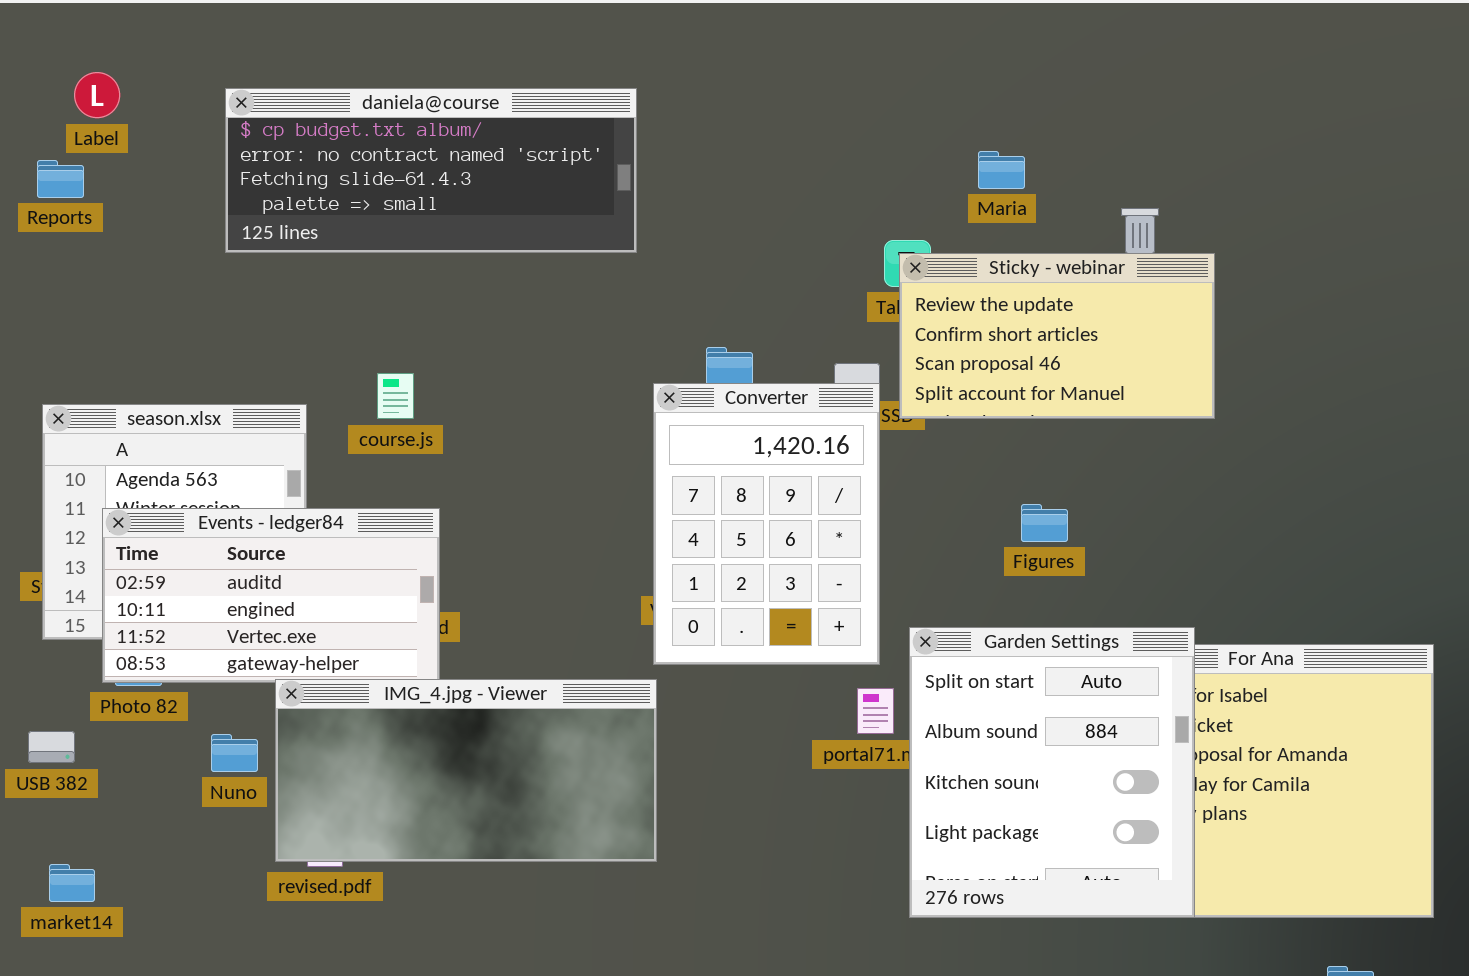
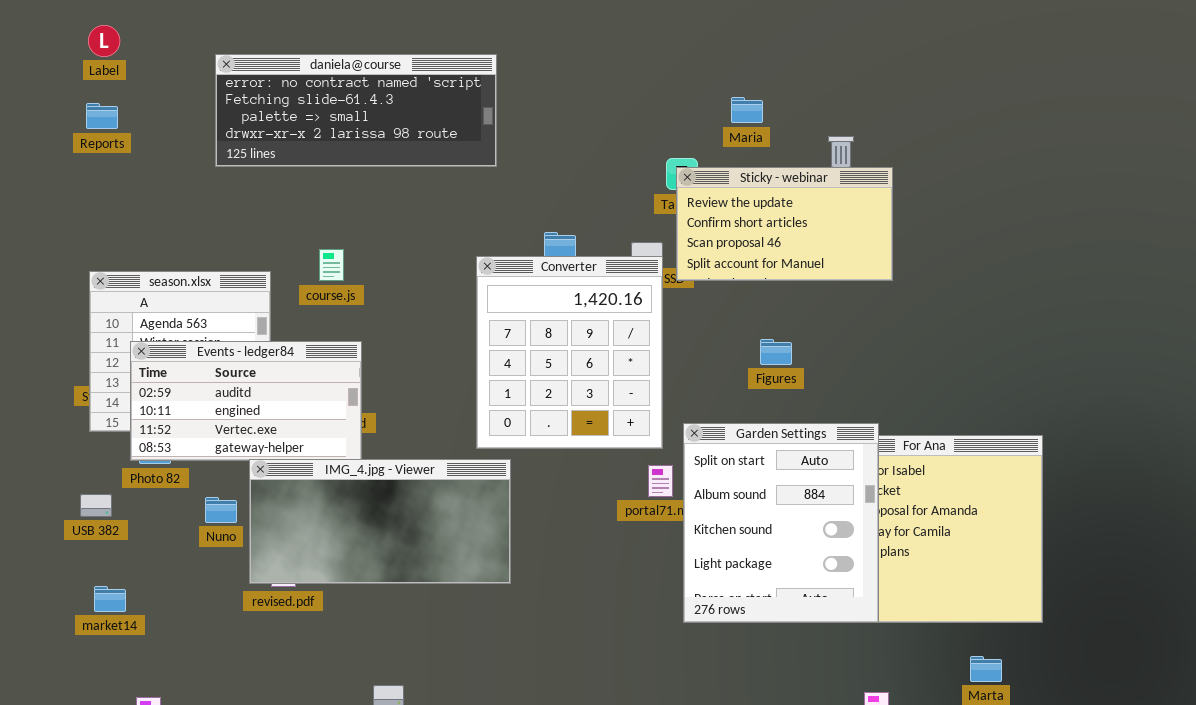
Label: [74,72,120,118] -> [88,25,120,57], moved
daniela@course: [225,88,637,253] -> [215,54,497,167], scrolled down 1 row
Converter: [653,383,880,665] -> [476,256,663,449], resized

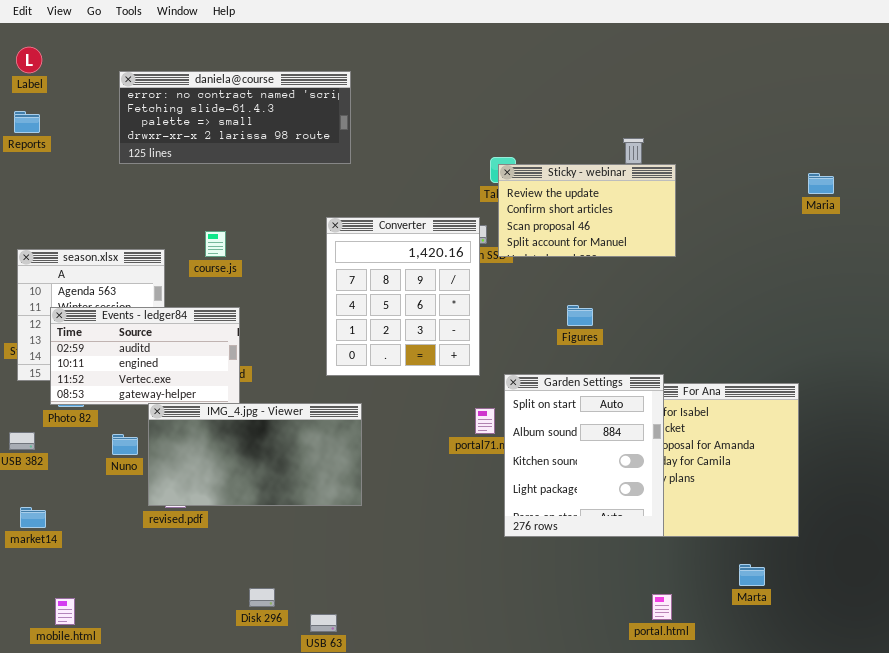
Maria: [731,97,763,123] -> [808,173,834,194], moved
Converter: [476,256,663,449] -> [326,217,480,376], moved

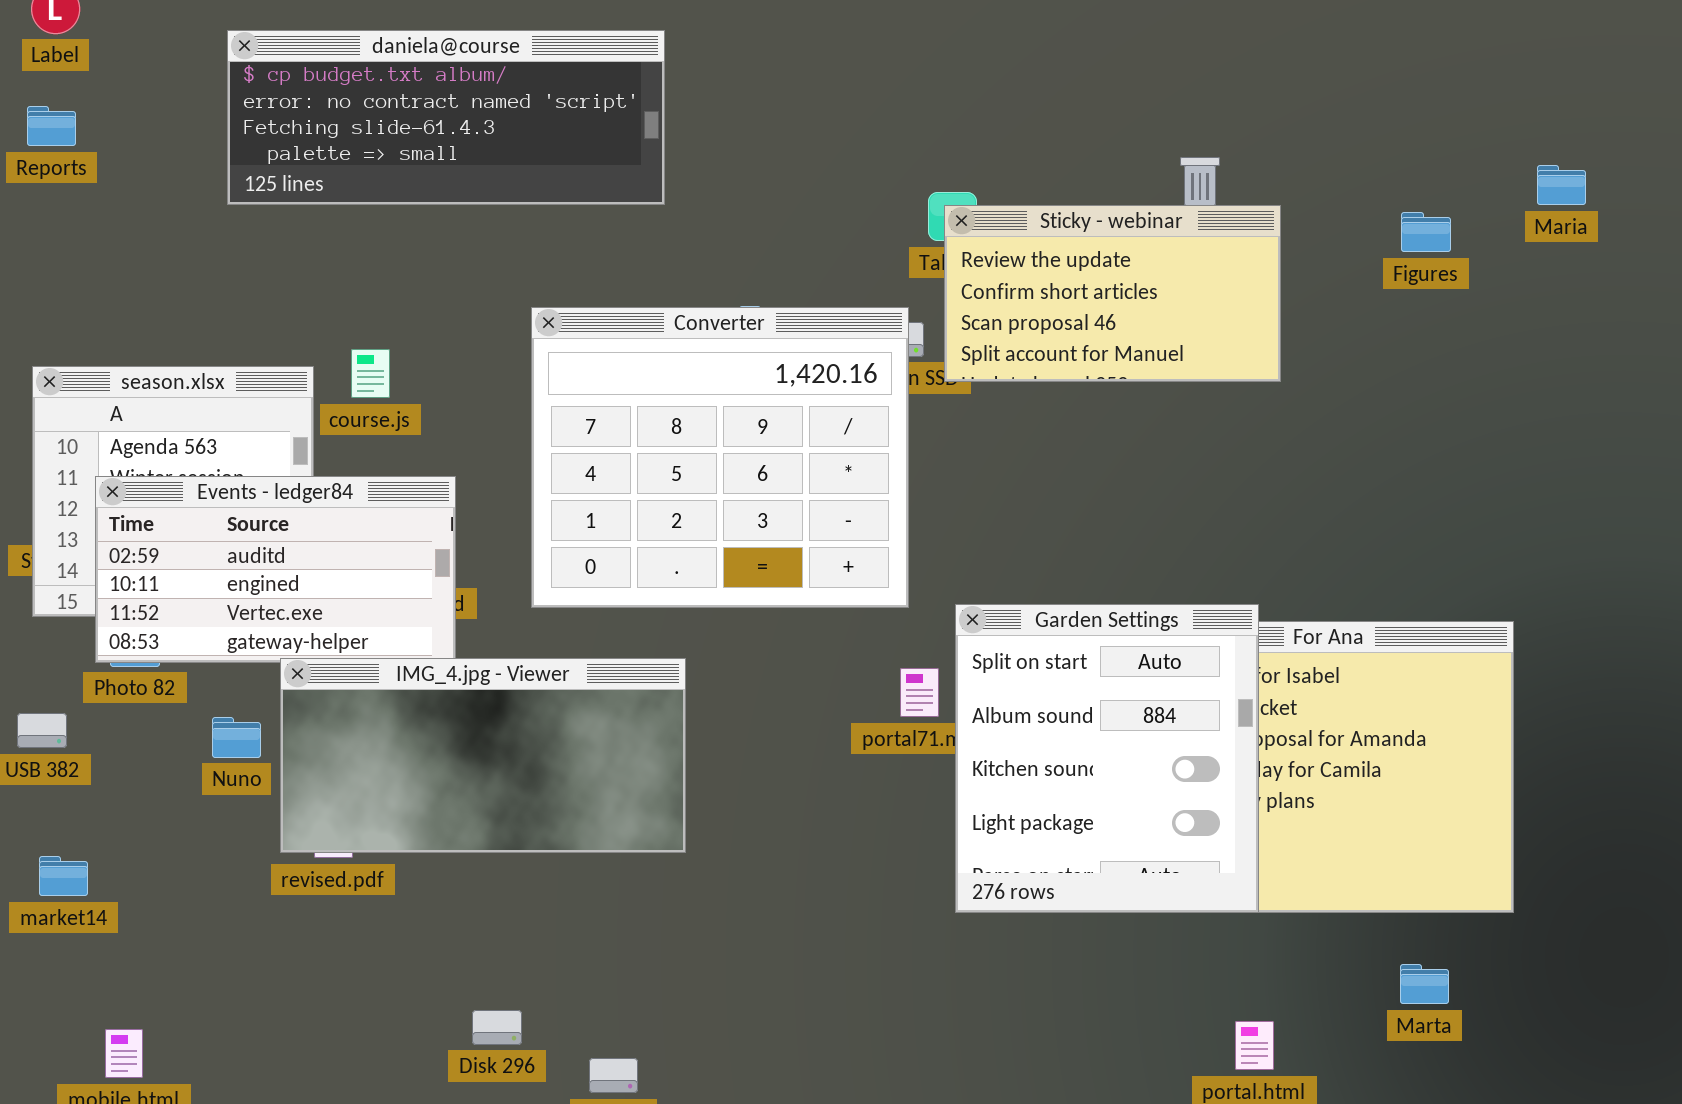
daniela@course: [119,71,351,164] -> [227,30,665,205], scrolled up 1 row
Maria: [808,173,834,194] -> [1537,165,1586,205], moved
Converter: [326,217,480,376] -> [531,307,909,608], resized
course.js: [205,231,226,257] -> [351,349,390,398], moved
Figures: [567,305,593,326] -> [1401,212,1451,252], moved

